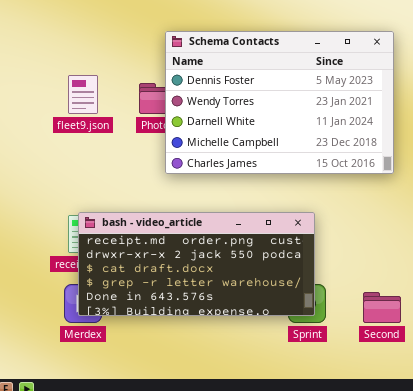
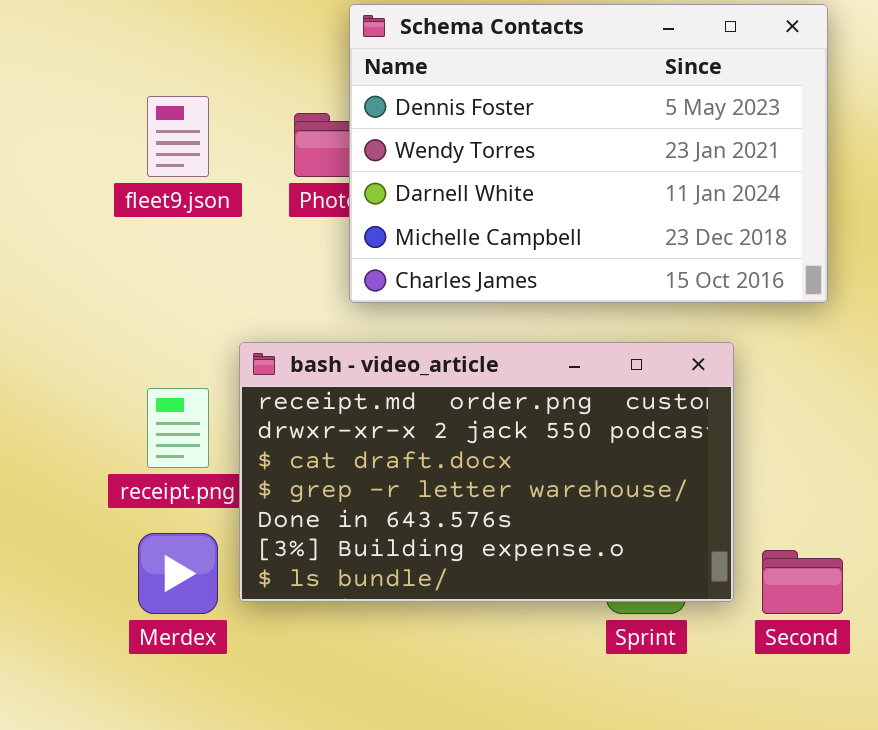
bash - video_article: [78,212,315,316] -> [239,342,734,602], moved, resized

